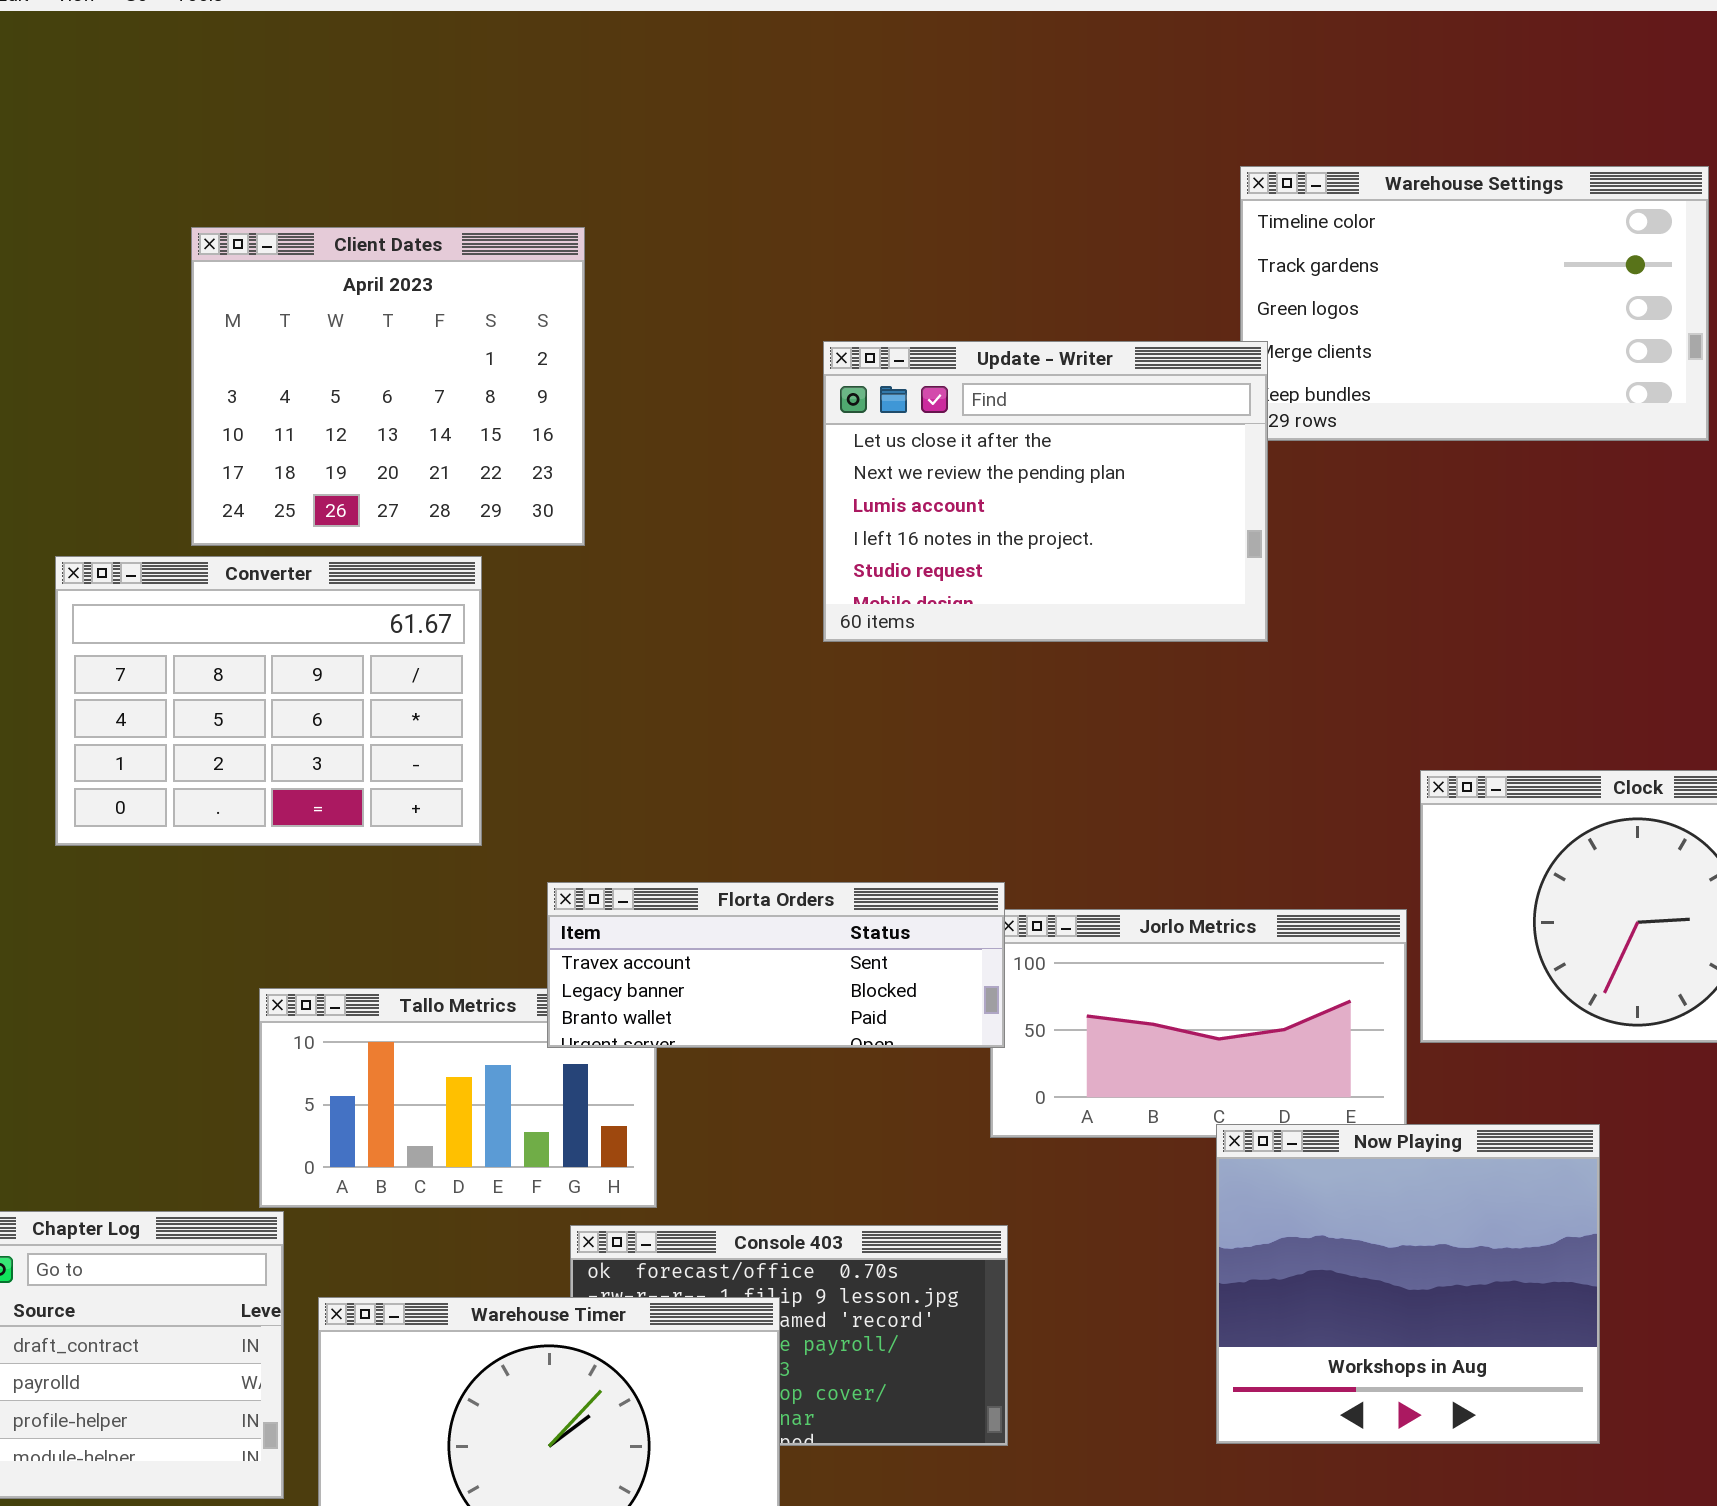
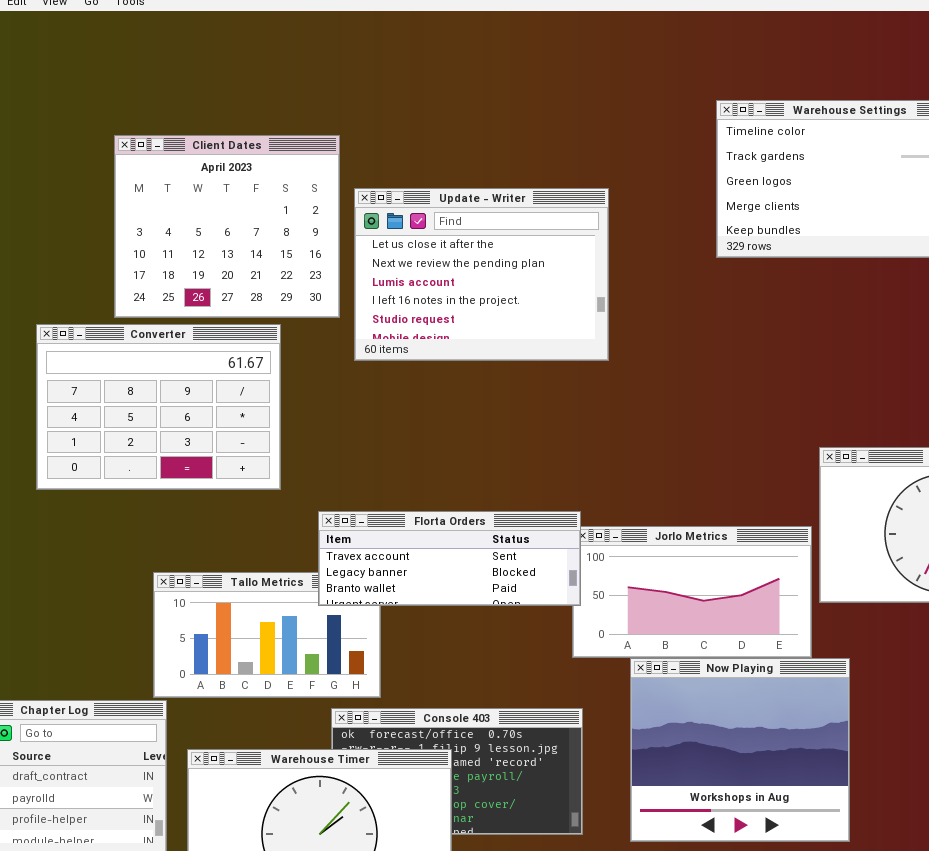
Update - Writer: [823,341,1268,642] -> [354,188,609,361], moved
Now Playing: [1216,1124,1600,1444] -> [630,658,850,842], moved

